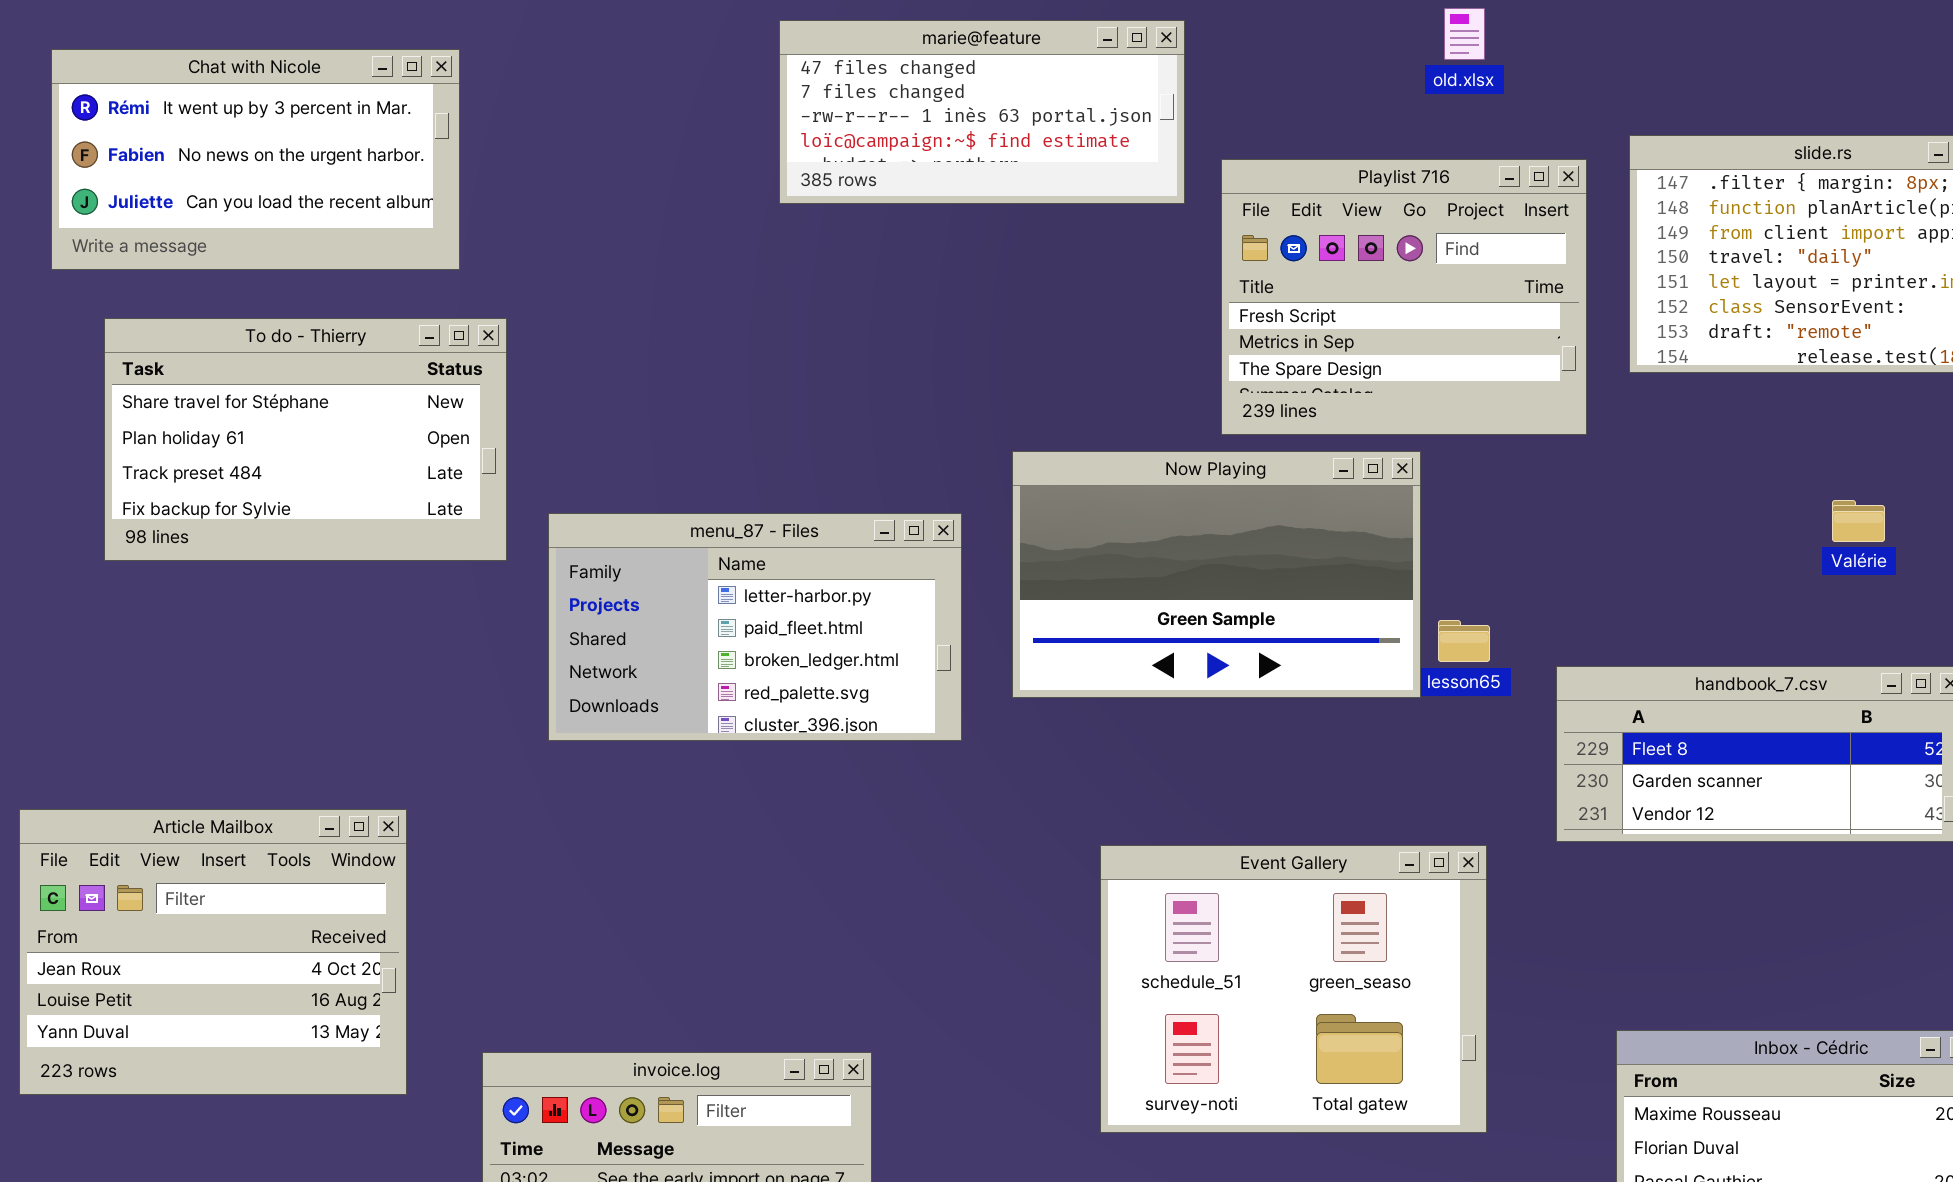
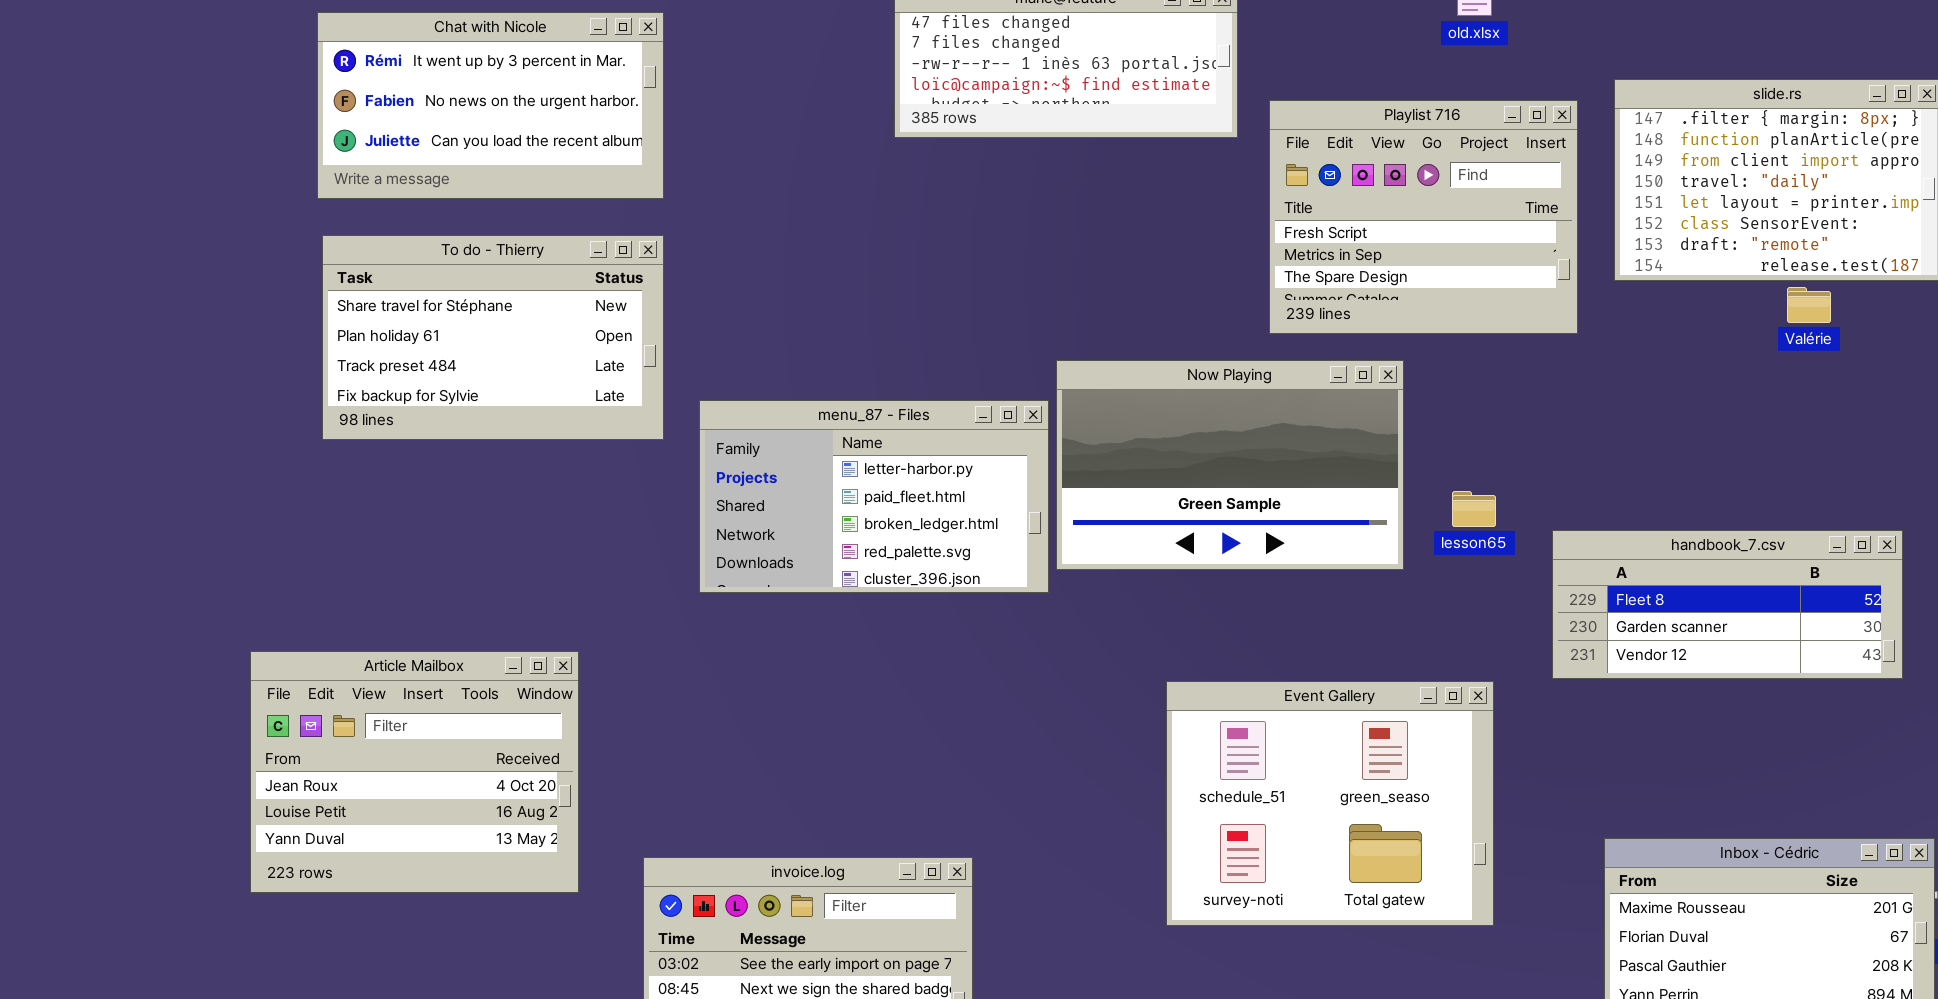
Chat with Nicole: [51,49,460,270] -> [317,12,664,199], moved
Now Playing: [1012,451,1421,698] -> [1056,360,1404,570], moved
Valérie: [1832,500,1885,542] -> [1787,287,1831,323], moved

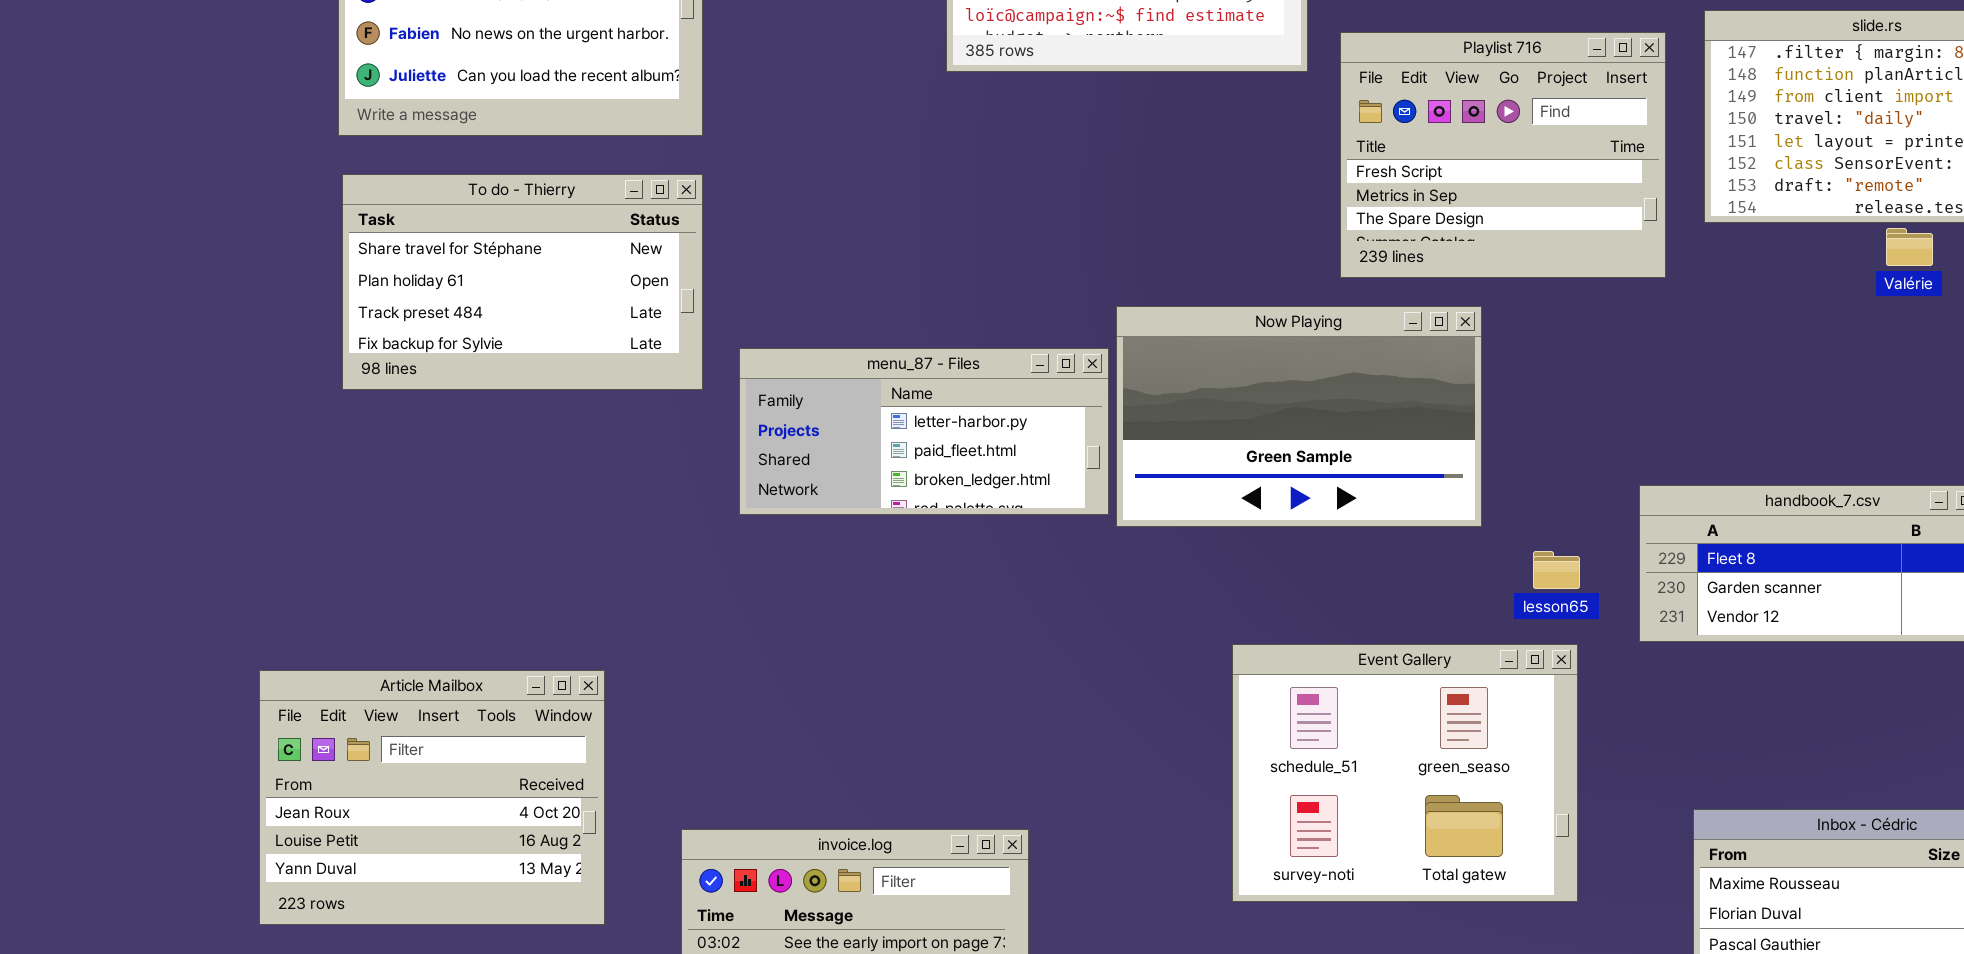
menu_87 - Files: [699,400,1049,593] -> [739,348,1109,515], resized
lesson65: [1452,491,1496,527] -> [1533,551,1580,589], moved
Article Mailbox: [250,651,579,893] -> [259,670,605,925], moved

